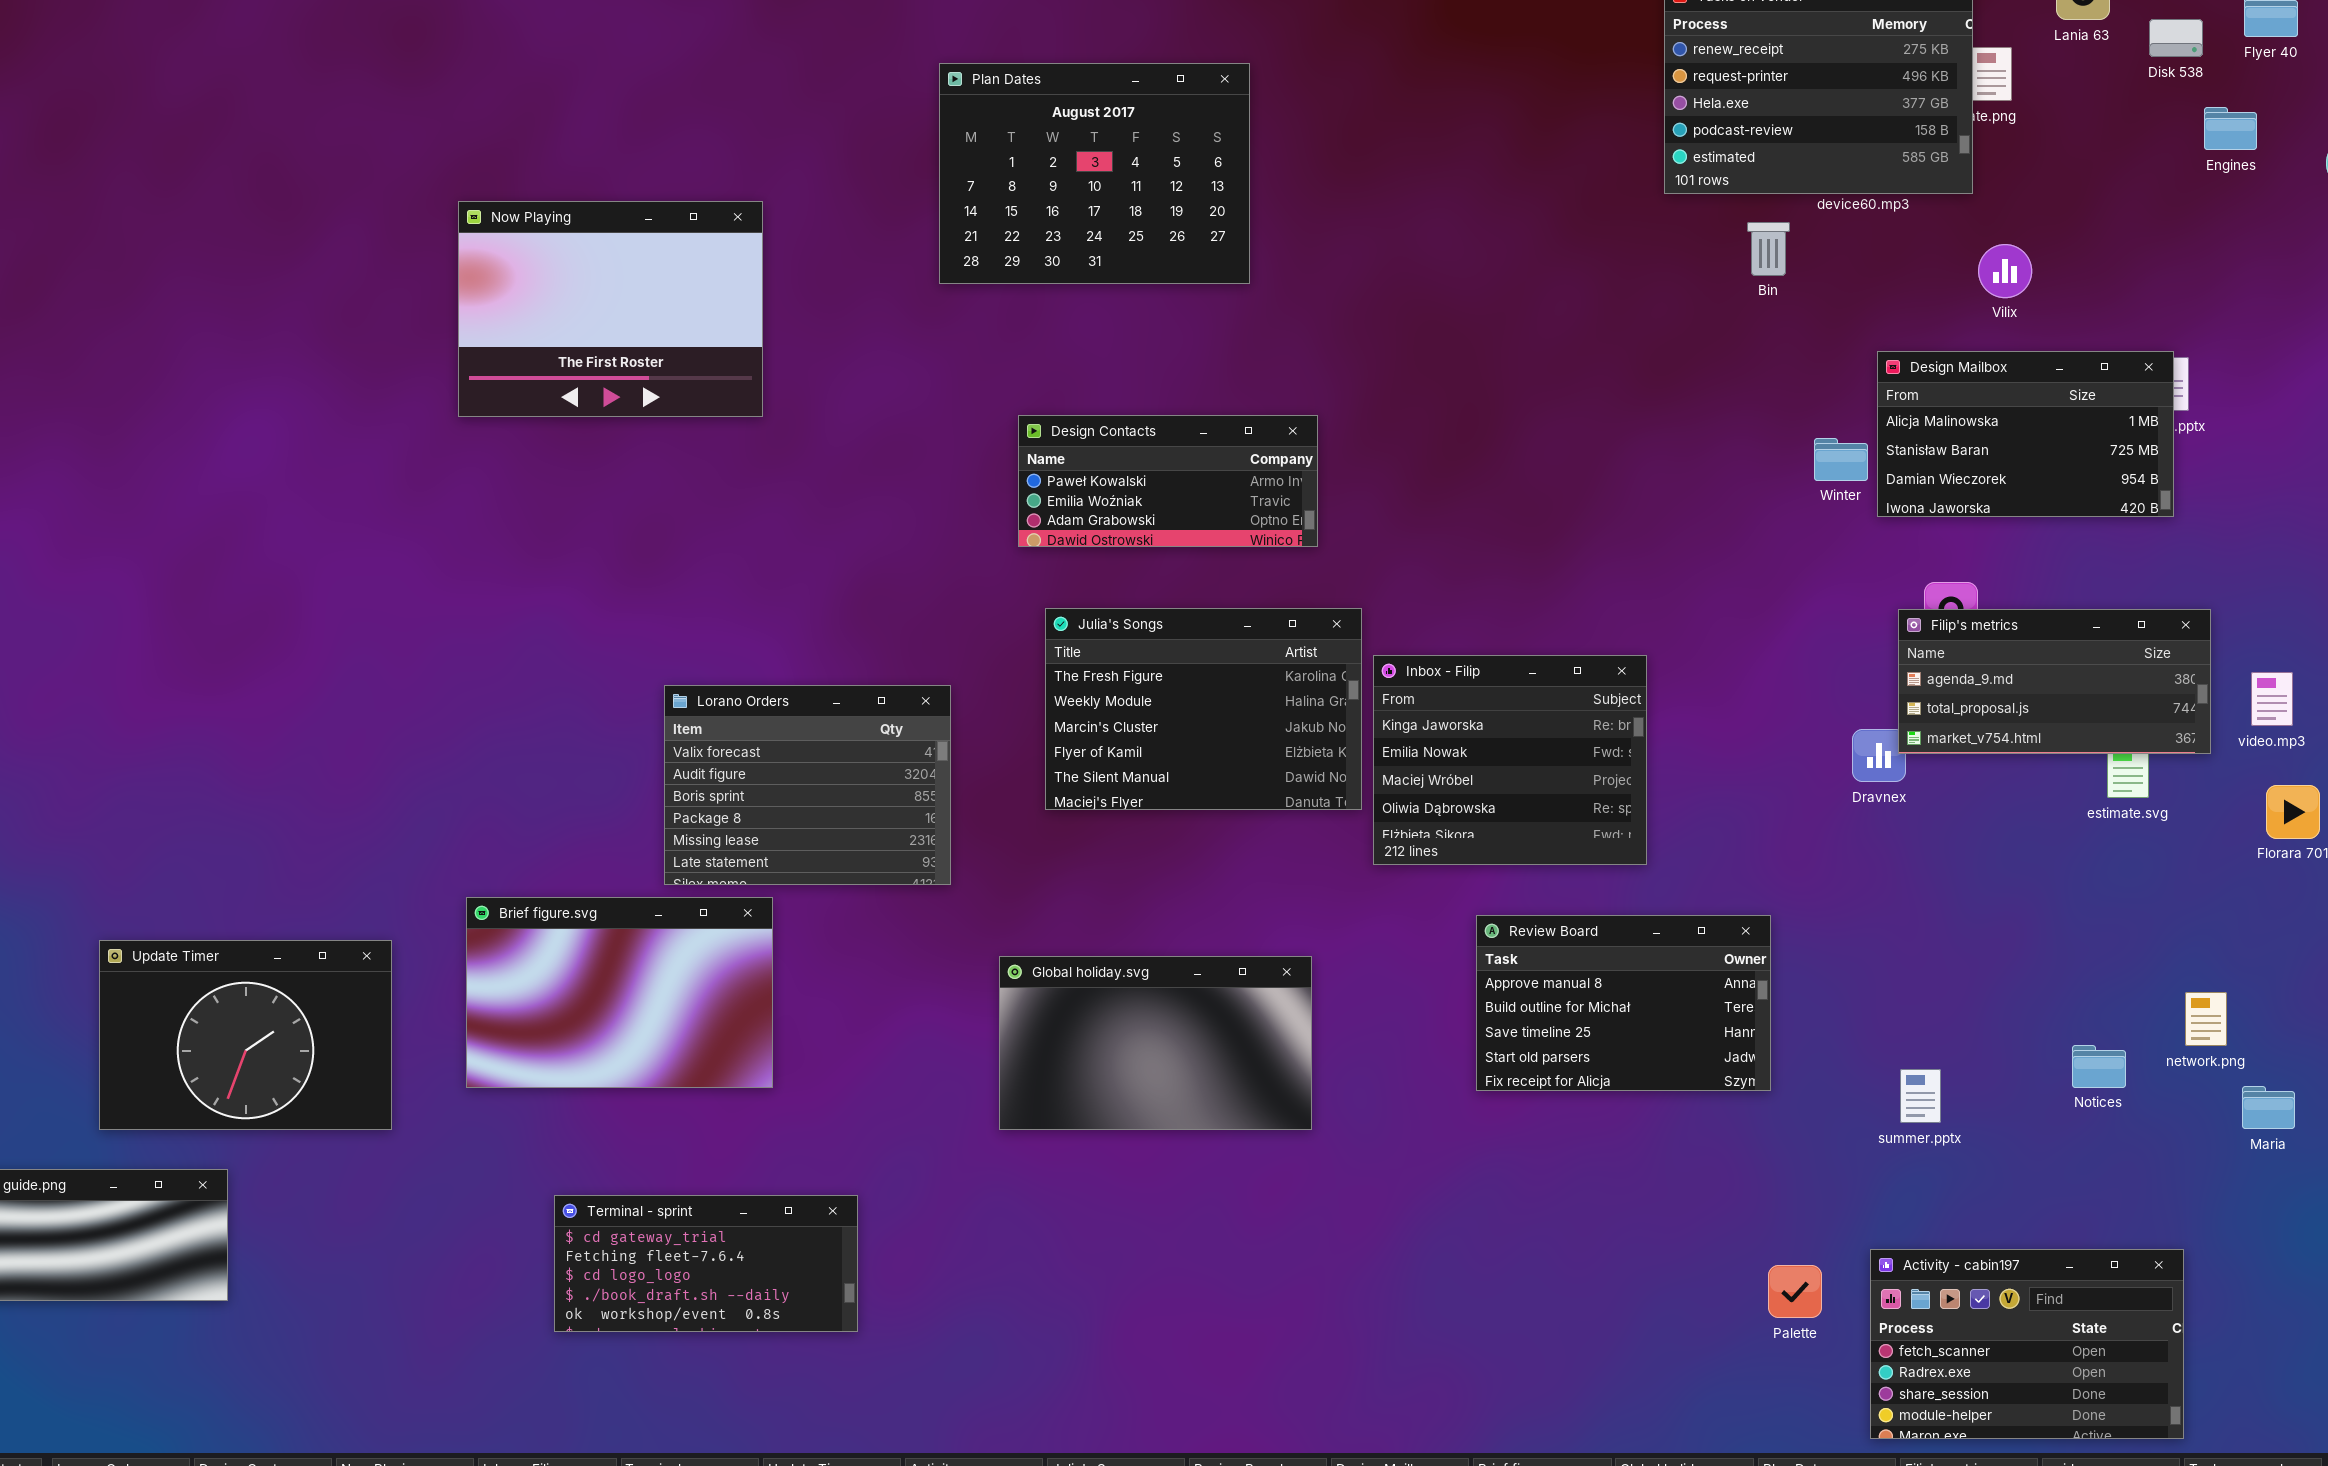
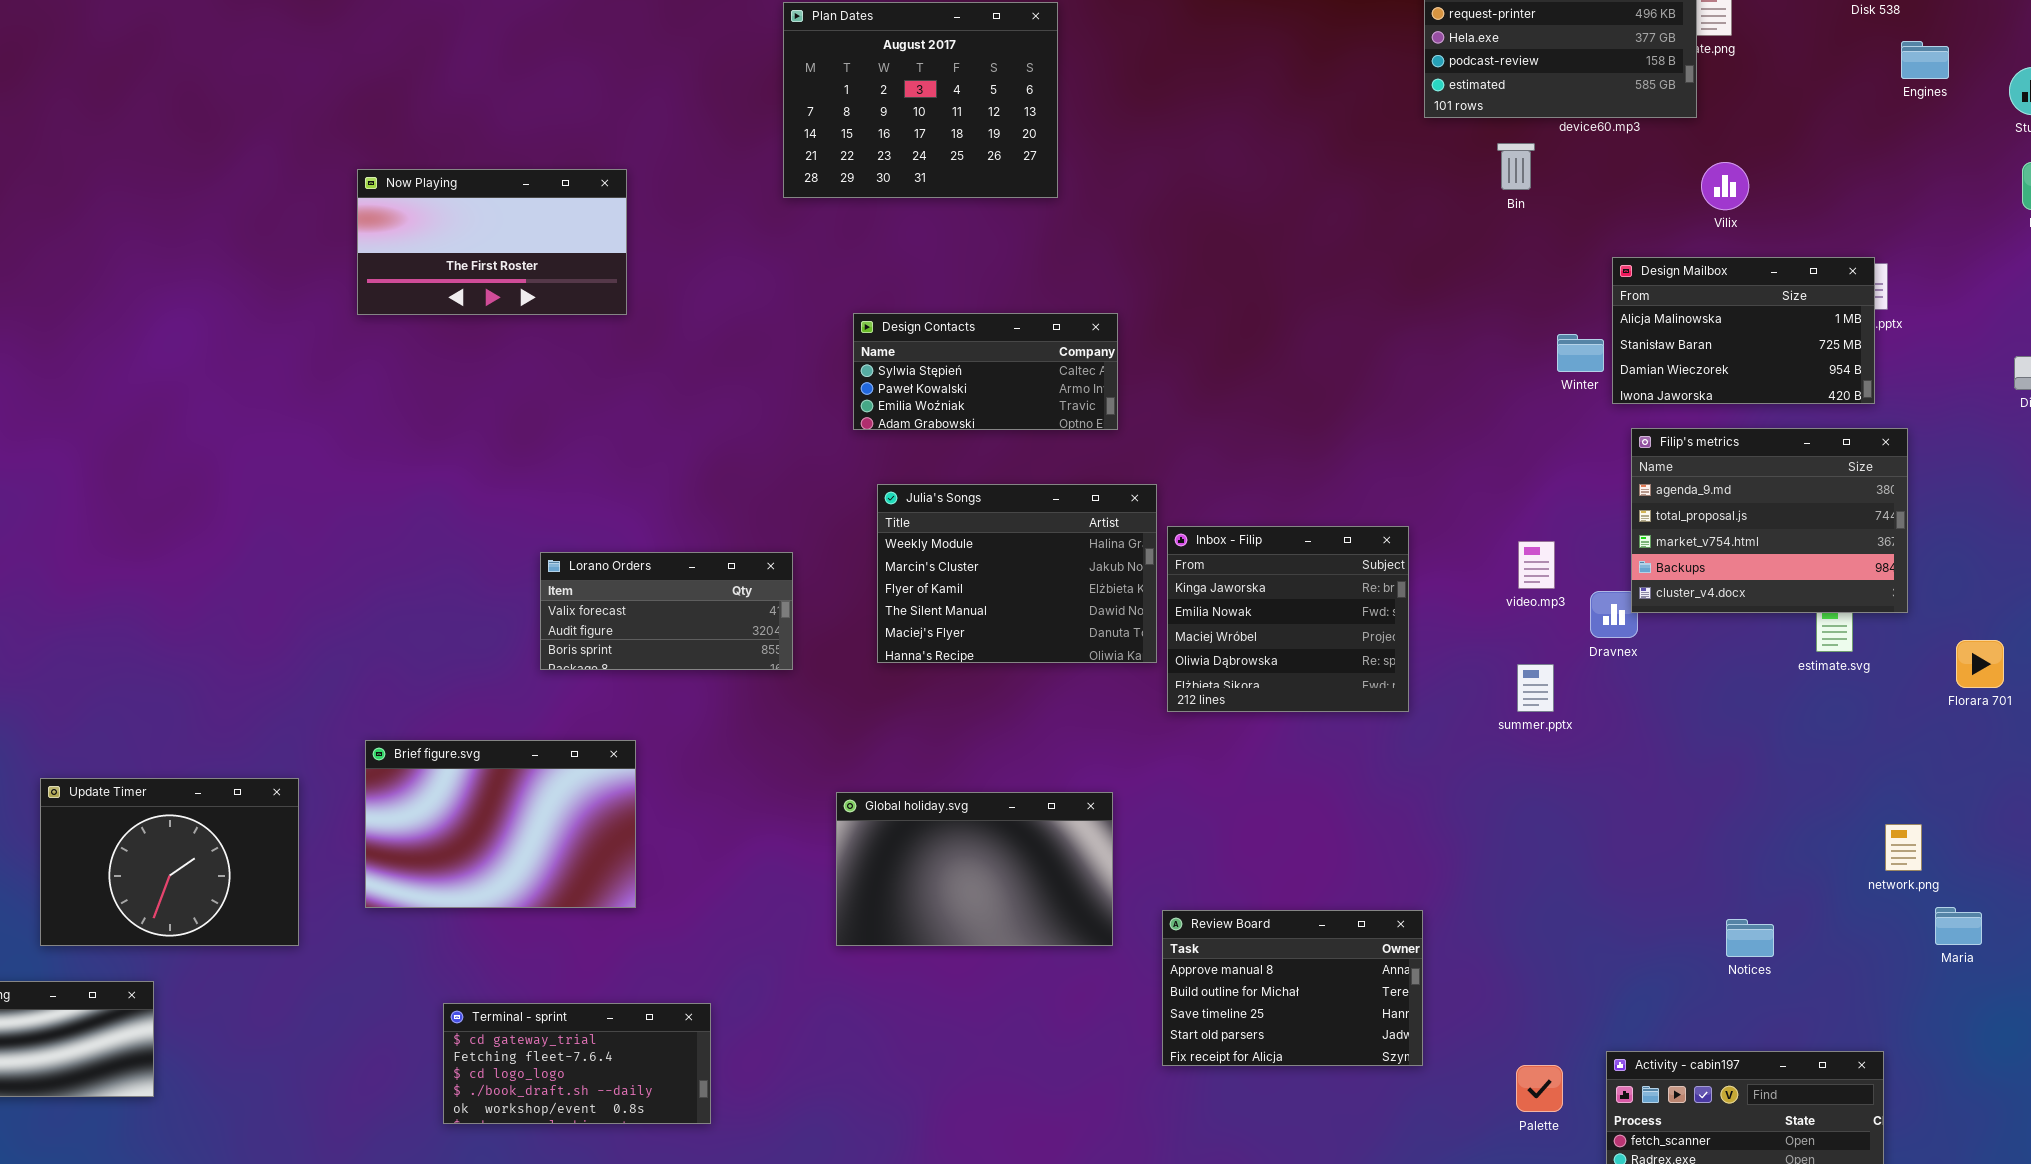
Now Playing: [458,201,763,417] -> [357,169,627,315], resized
Design Contacts: [1018,415,1318,547] -> [853,313,1118,430], scrolled up 1 row
Julia's Songs: [1045,608,1362,810] -> [877,484,1157,663], scrolled down 1 row
Filip's metrics: [1898,609,2211,754] -> [1631,428,1908,613], resized
video.mp3: [2251,672,2293,726] -> [1518,541,1555,589], moved
Lorano Orders: [664,685,951,885] -> [540,552,793,670], resized
Review Board: [1476,915,1771,1091] -> [1162,910,1423,1066], moved
Notices: [2072,1045,2126,1088] -> [1726,919,1774,957], moved
summer.pptx: [1900,1069,1941,1123] -> [1517,664,1554,712], moved

